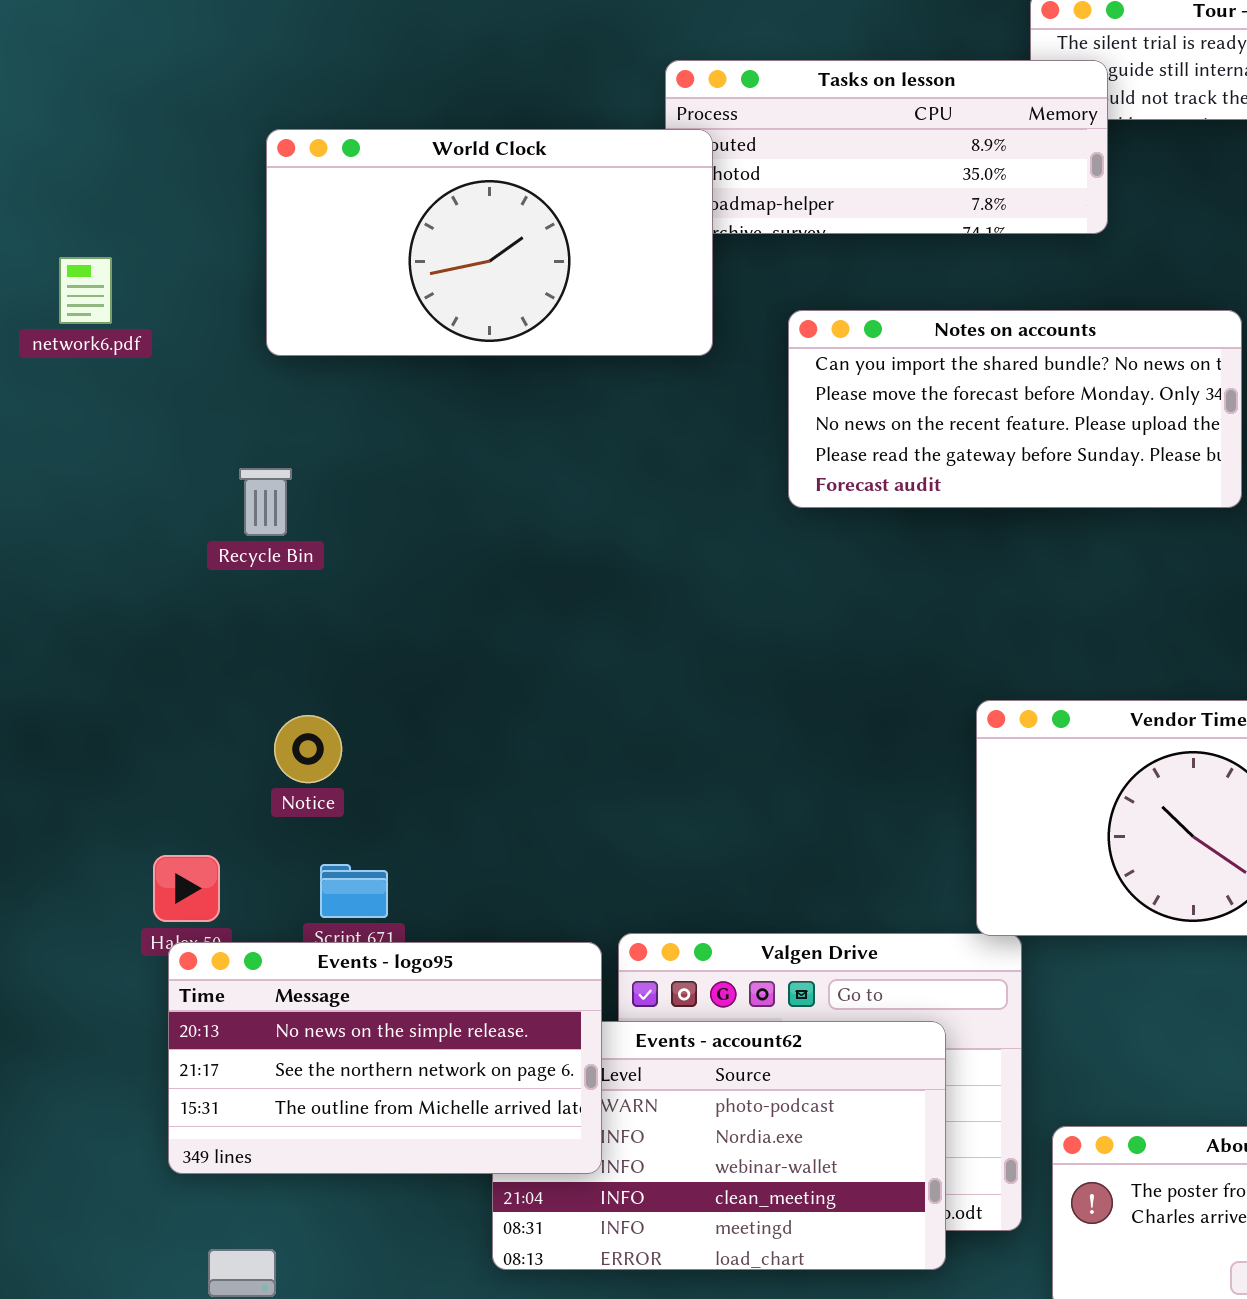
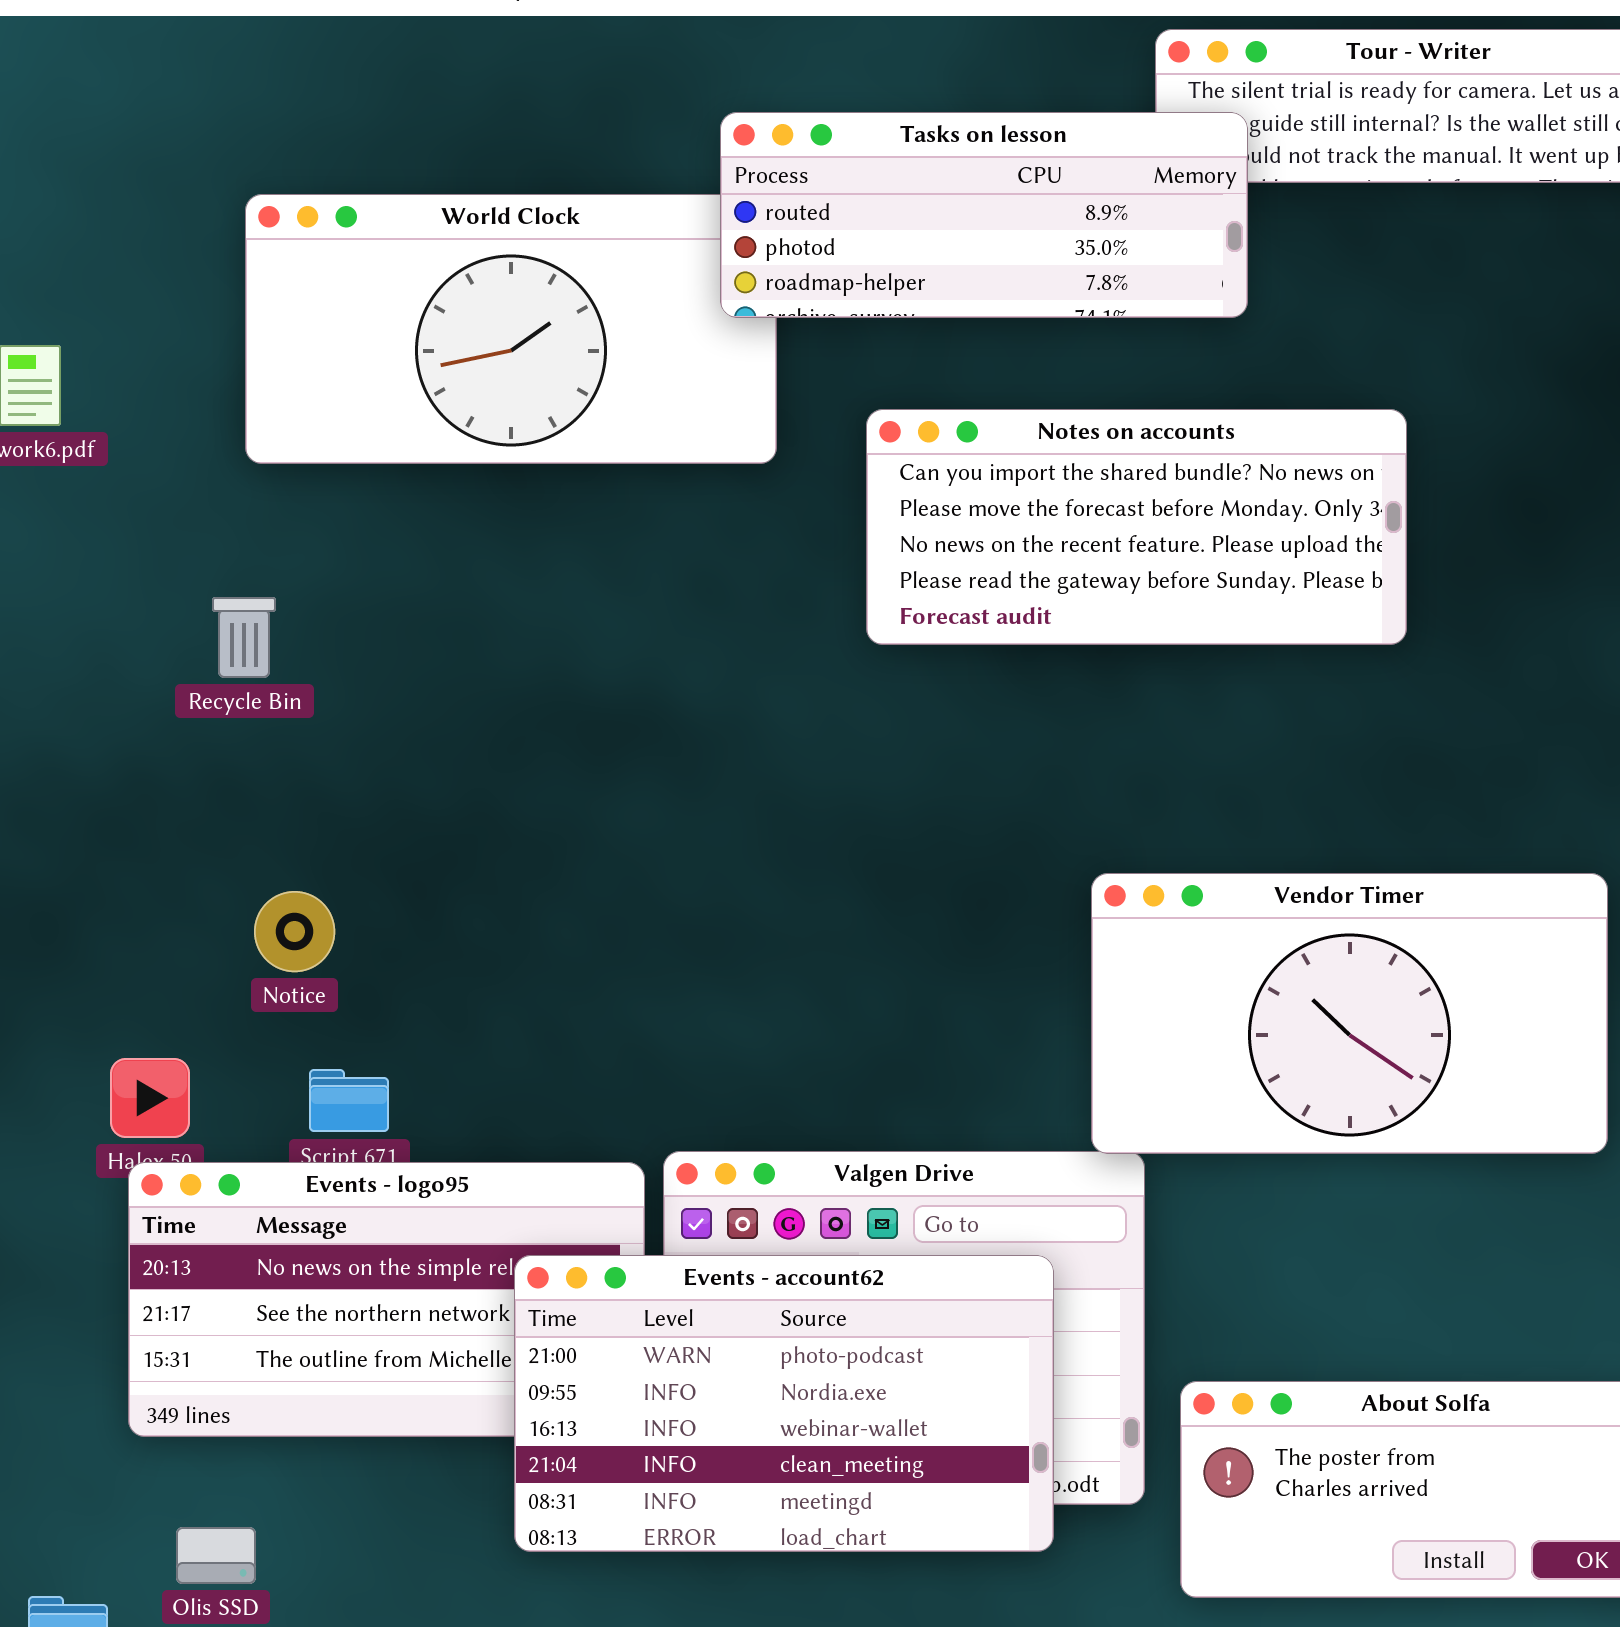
Tasks on lesson: [665,60,1108,234] -> [720,112,1248,318], raised
Events - account62: [492,1021,946,1270] -> [514,1255,1054,1552], raised

